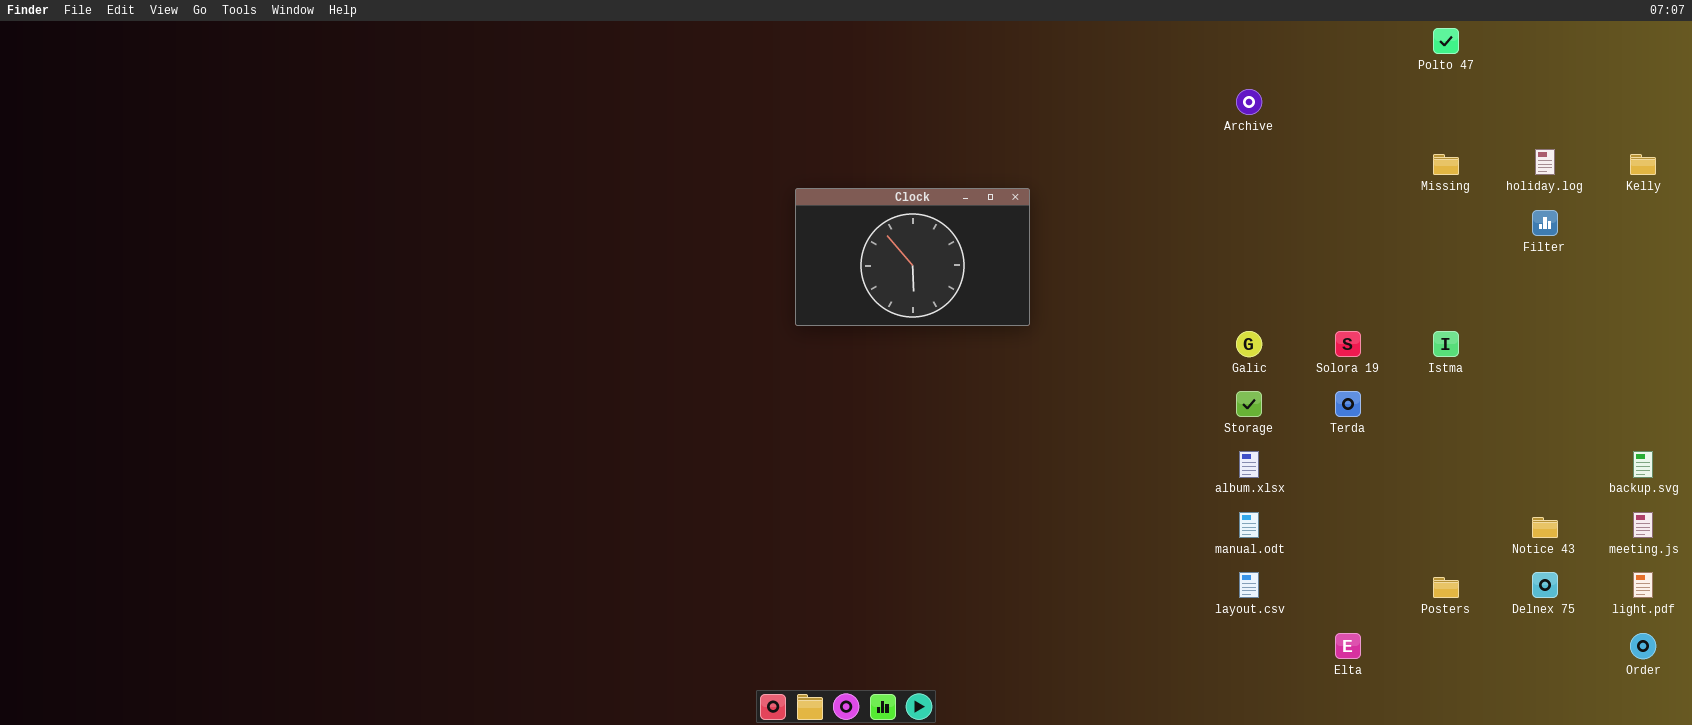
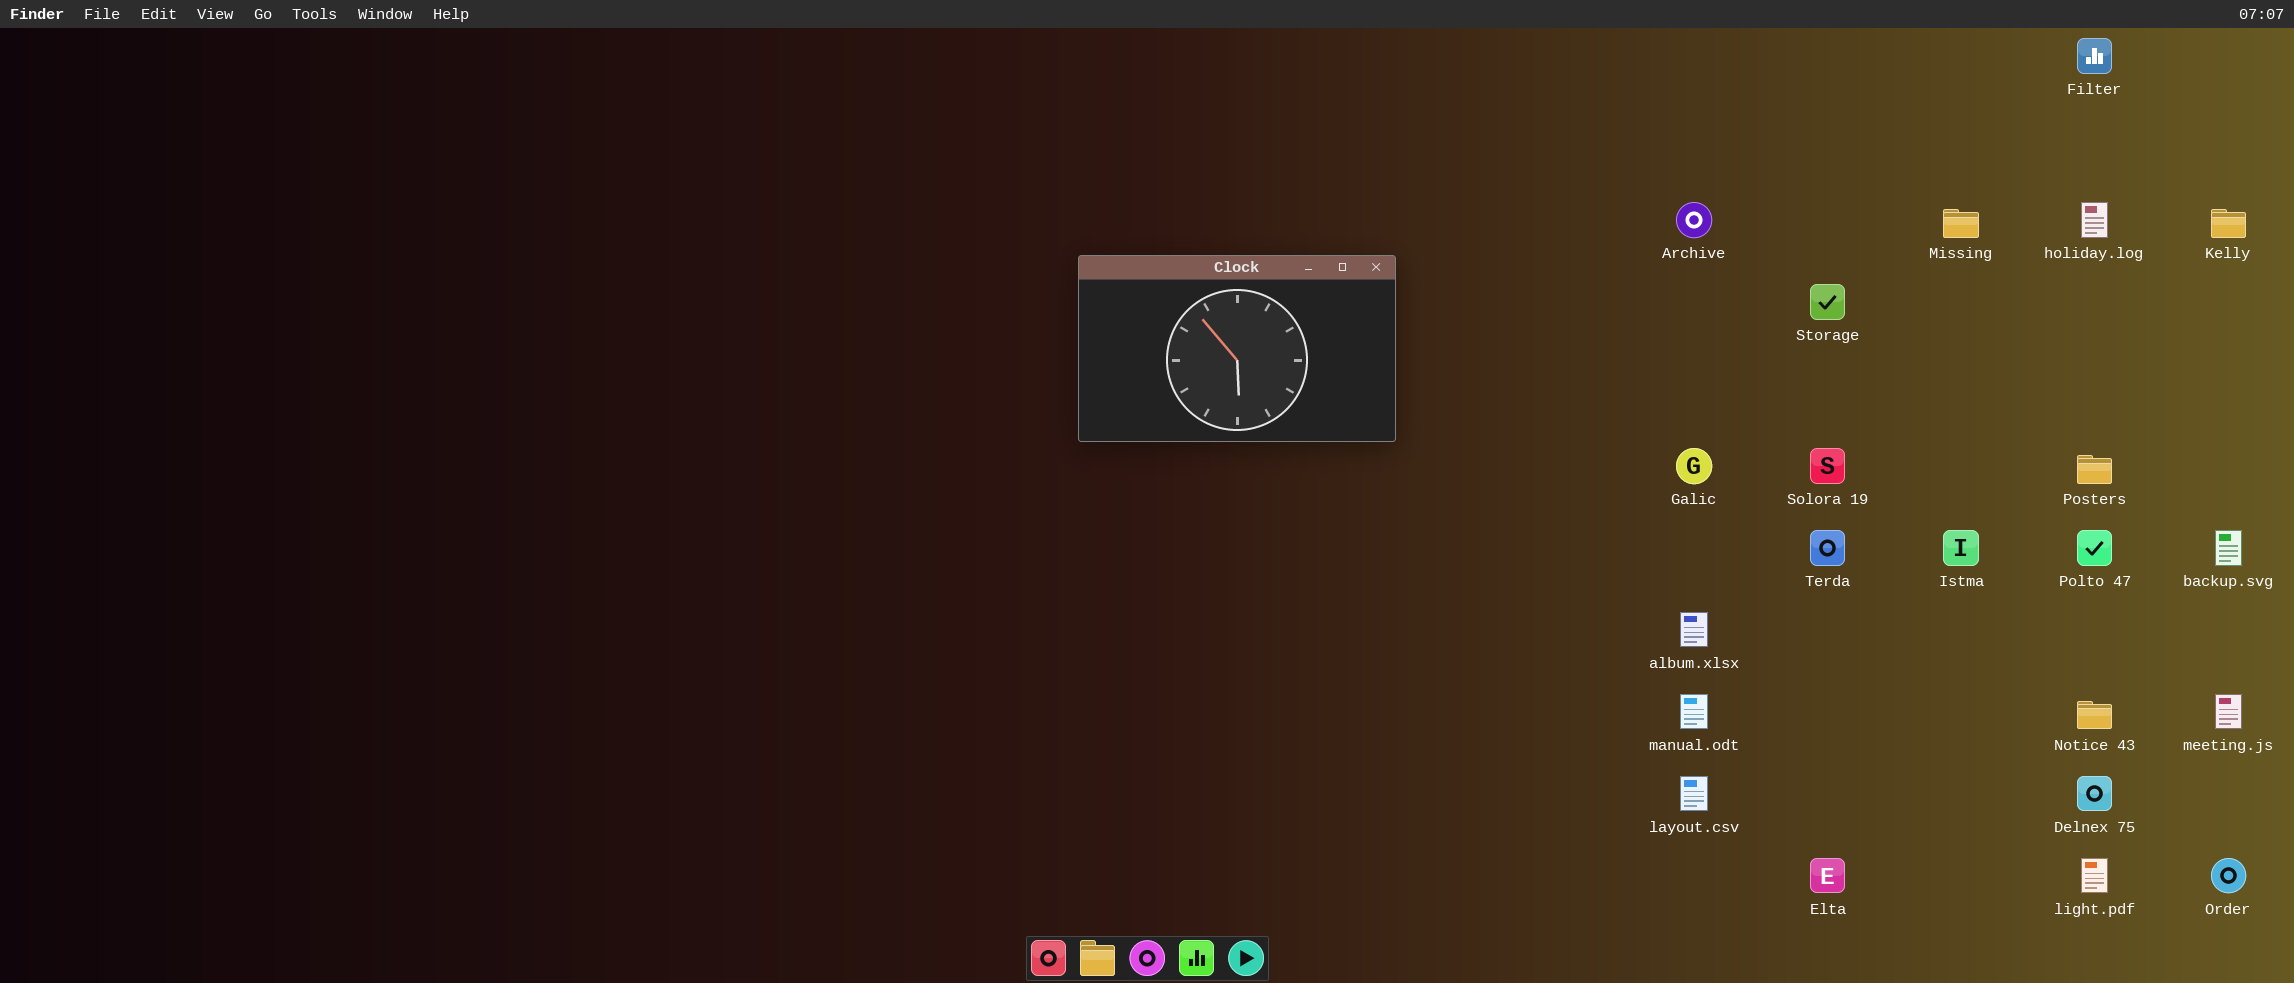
Polto 47: [1433,28,1459,54] -> [2077,530,2112,566], moved
Archive: [1236,89,1262,115] -> [1676,202,1712,238], moved
Filter: [1532,210,1558,236] -> [2077,38,2112,74], moved
Istma: [1433,331,1459,357] -> [1943,530,1979,566], moved
Storage: [1236,391,1262,417] -> [1810,284,1845,320], moved
backup.svg: [1633,451,1653,478] -> [2215,530,2242,566], moved
light.pdf: [1633,572,1653,598] -> [2081,858,2108,893], moved
Posters: [1433,577,1459,598] -> [2077,455,2112,484], moved

